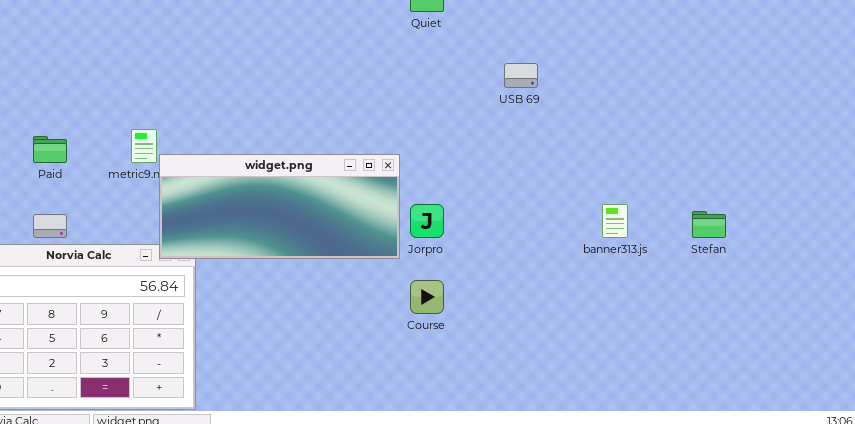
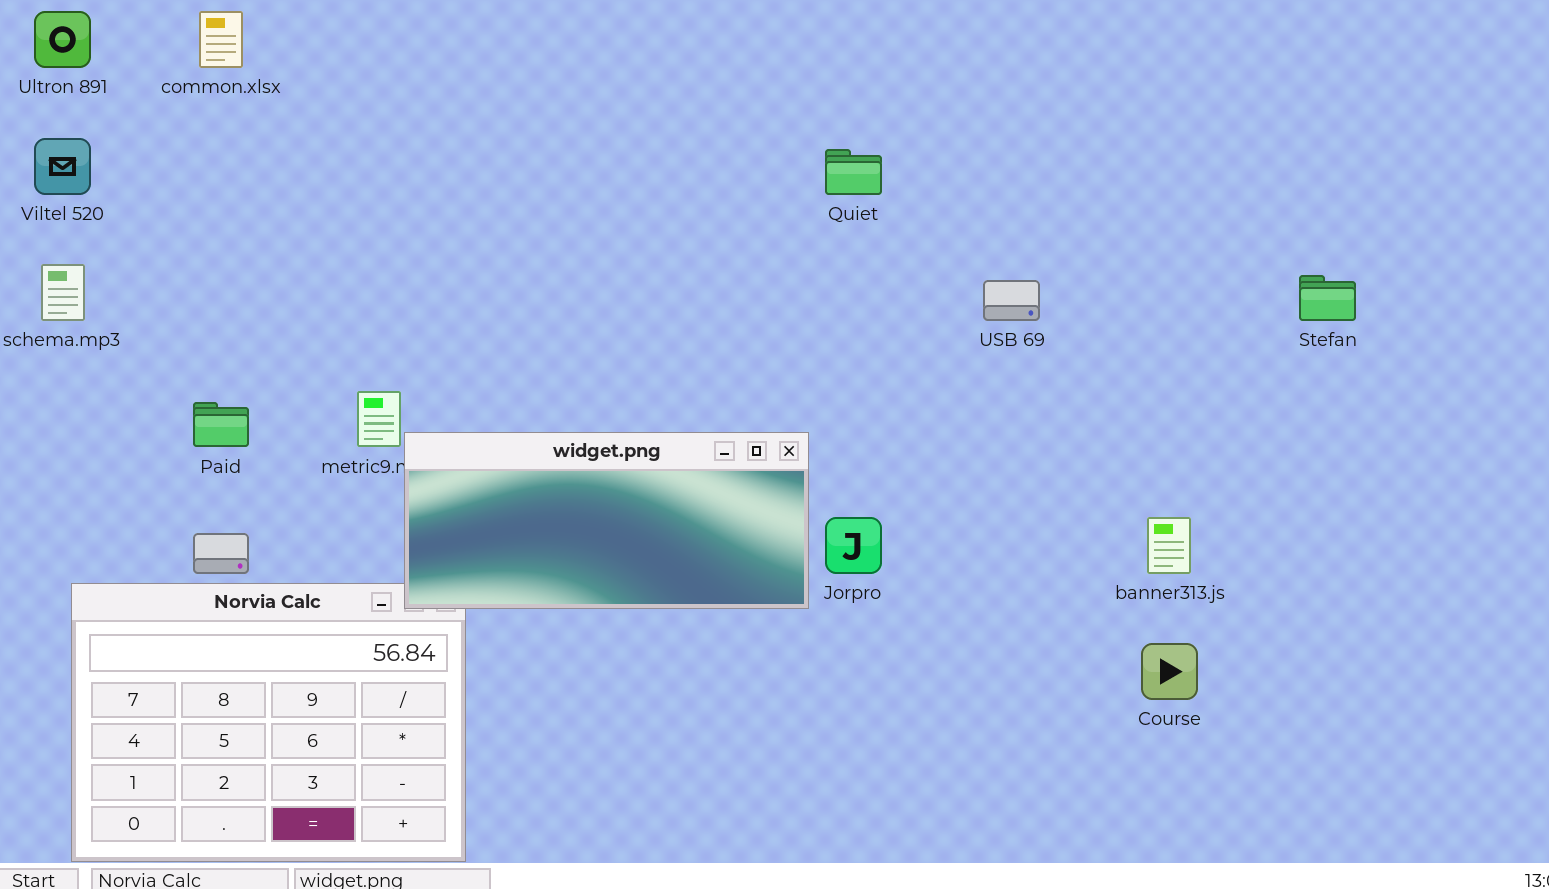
Stefan: [692,211,726,238] -> [1299,275,1356,321], moved
Course: [410,280,444,314] -> [1141,643,1198,700], moved

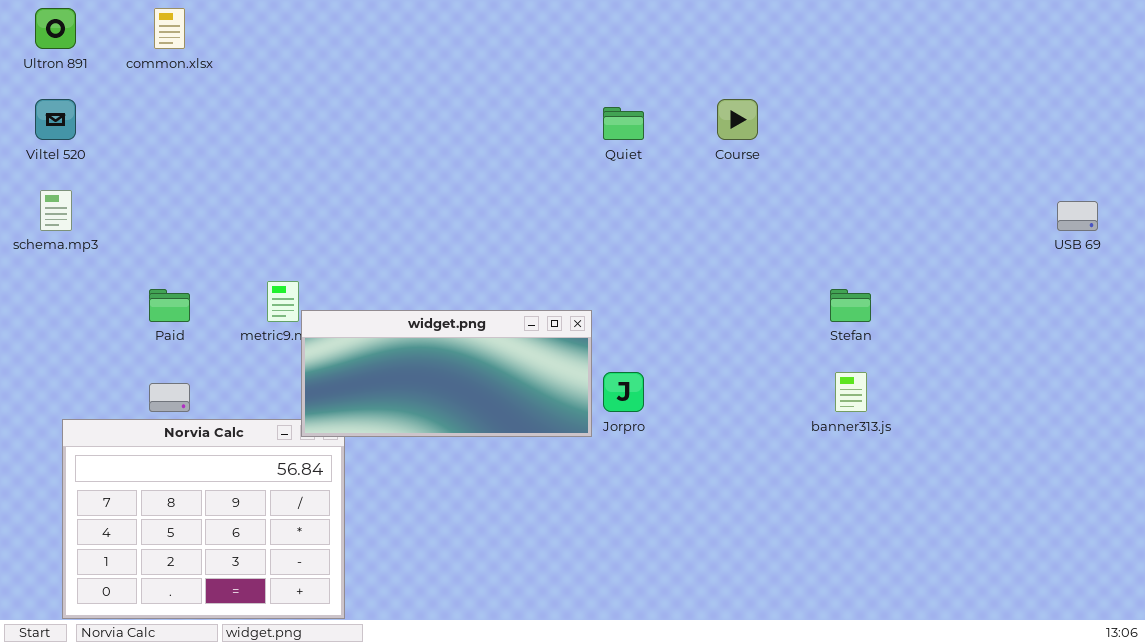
Stefan: [1299,275,1356,321] -> [830,289,871,322], moved
USB 69: [983,280,1040,321] -> [1057,201,1098,231], moved
Course: [1141,643,1198,700] -> [717,99,758,140], moved

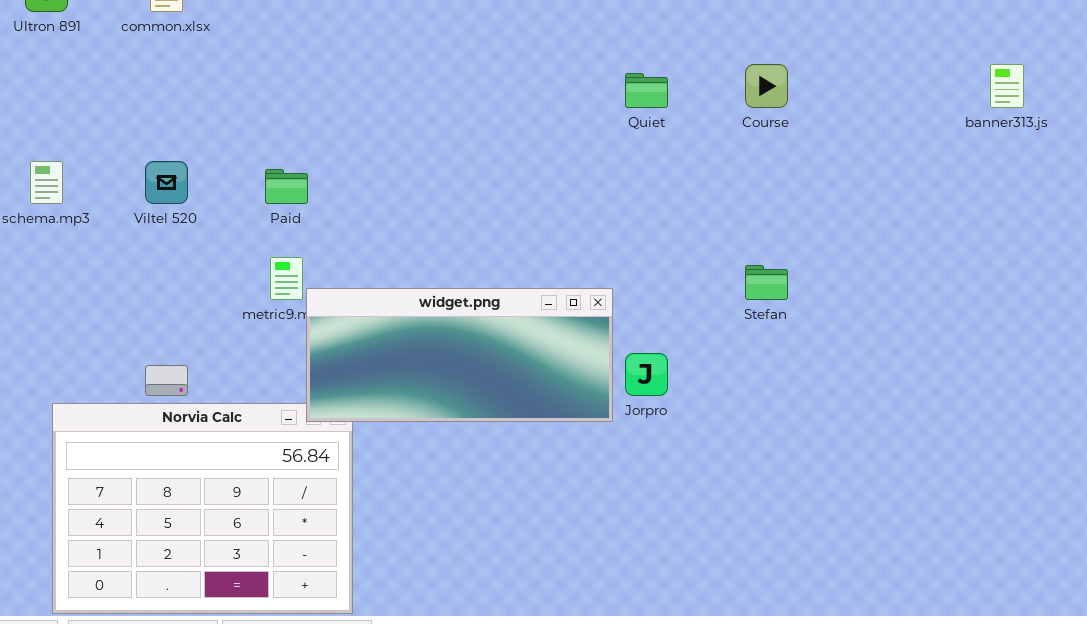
Viltel 520: [35,99,76,140] -> [145,161,188,204], moved
Paid: [149,289,190,322] -> [265,169,308,204], moved
Stefan: [830,289,871,322] -> [745,265,788,300], moved
banner313.js: [835,372,867,412] -> [990,64,1024,108], moved

